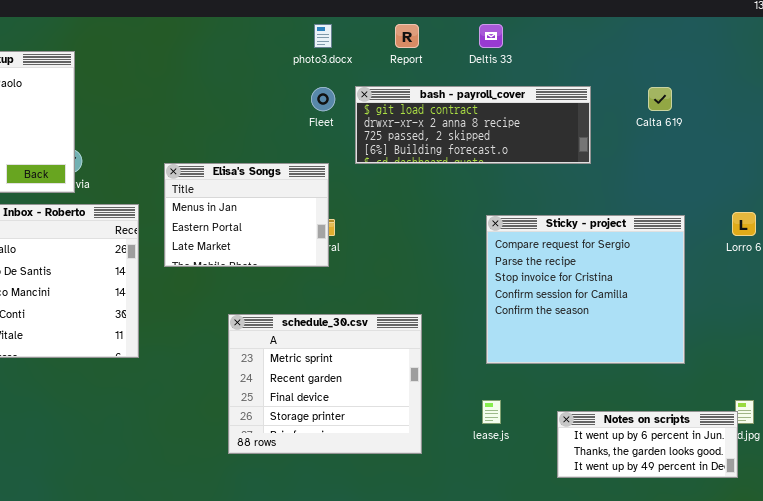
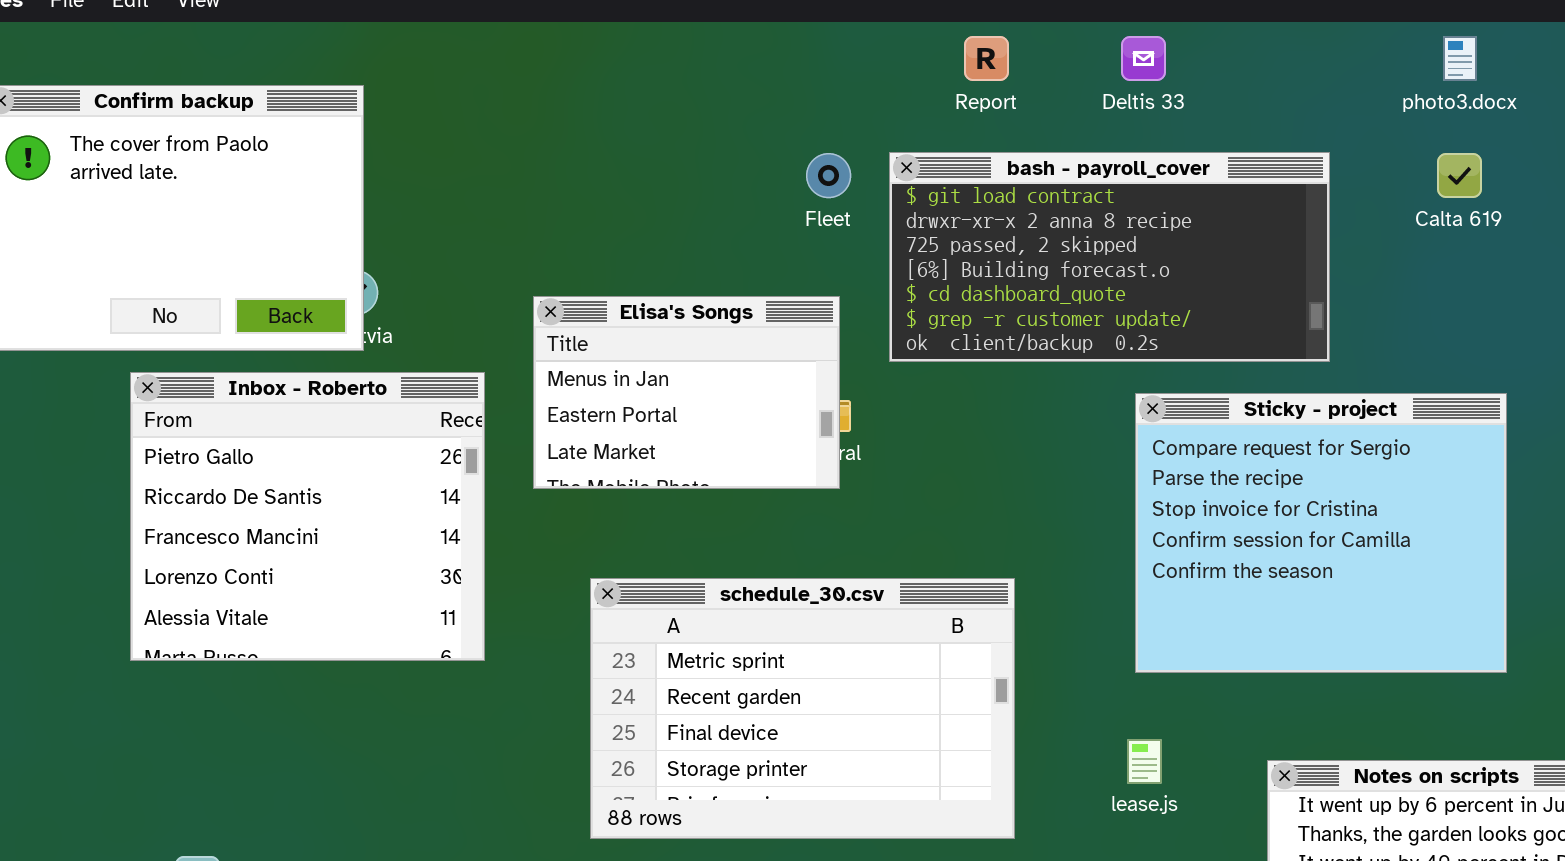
photo3.docx: [314,24,332,48] -> [1443,36,1477,81], moved
bash - payroll_cover: [355,86,591,164] -> [889,152,1330,362], resized
schedule_30.csv: [228,314,422,454] -> [590,578,1015,839], resized

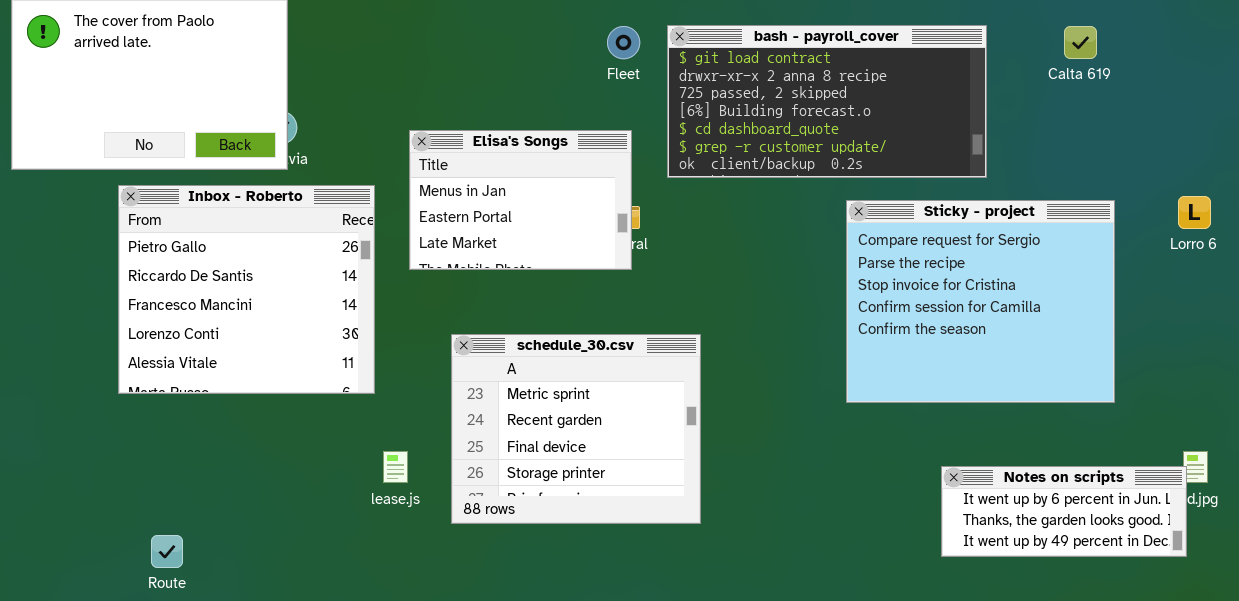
schedule_30.csv: [590,578,1015,839] -> [451,334,701,524], resized
lease.js: [1127,739,1162,784] -> [383,451,408,483], moved

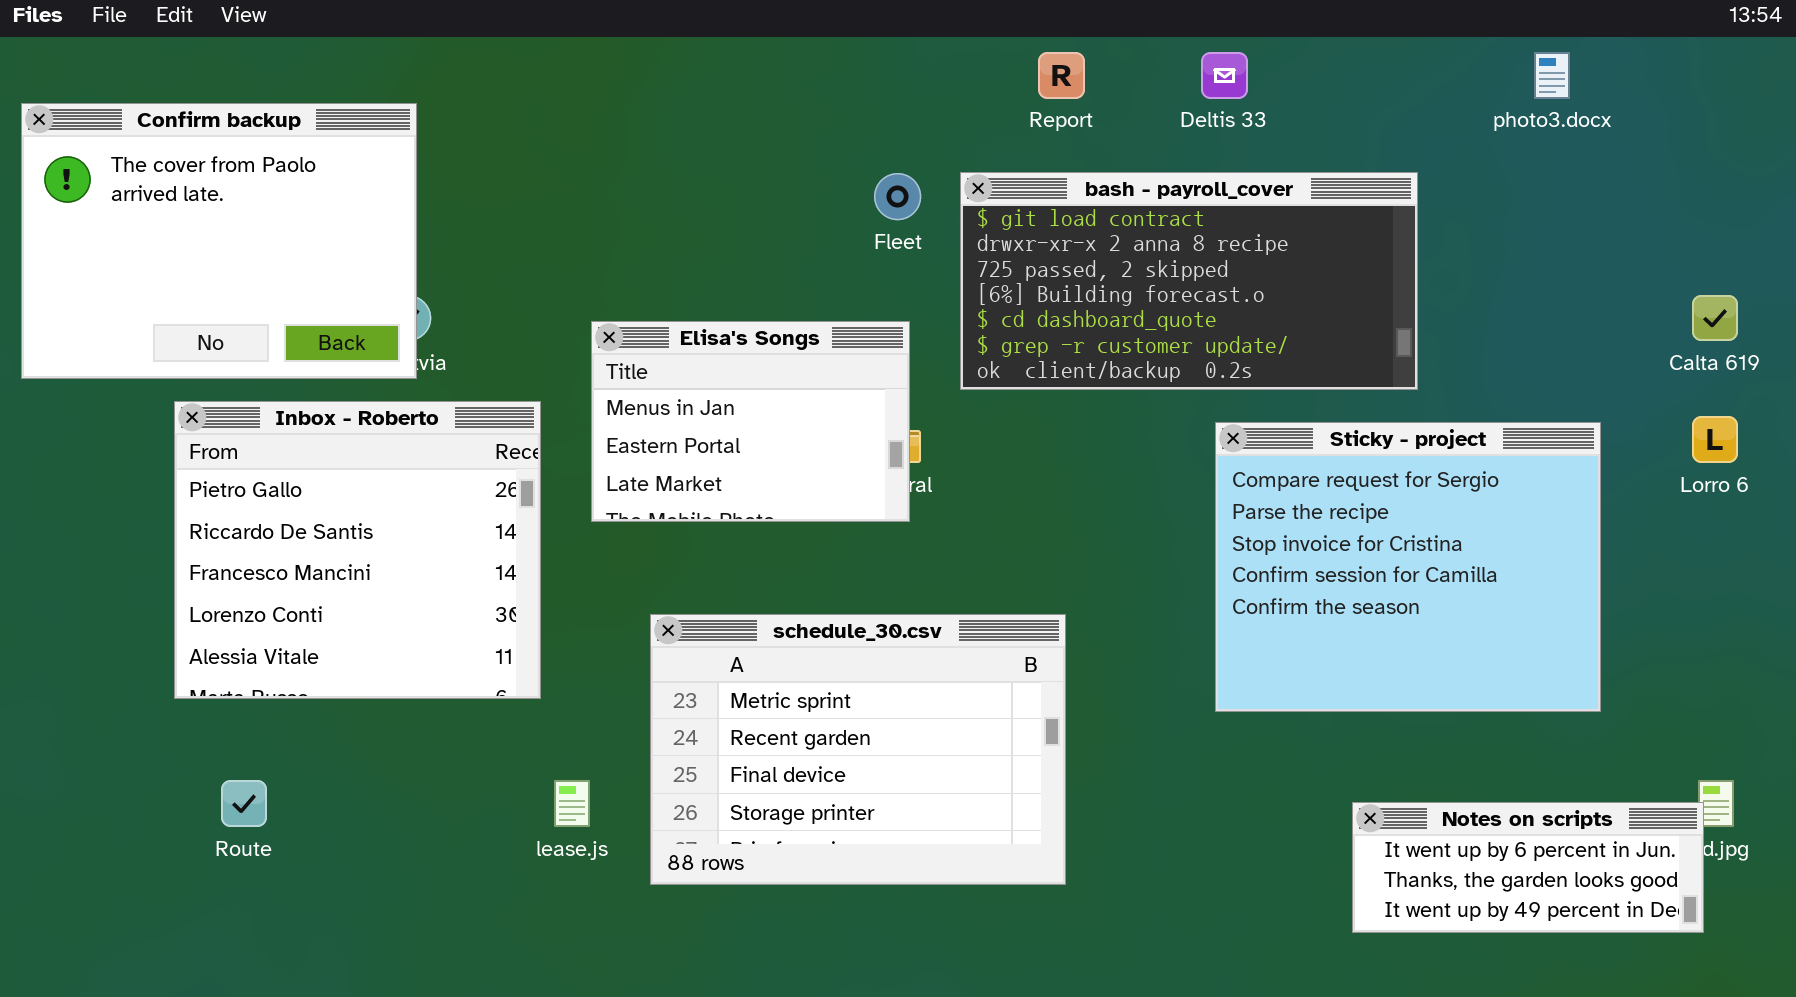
Calta 619: [1064,26,1097,59] -> [1692,295,1738,341], moved
schedule_30.csv: [451,334,701,524] -> [650,614,1066,885], resized
Route: [151,535,183,568] -> [221,780,267,827], moved

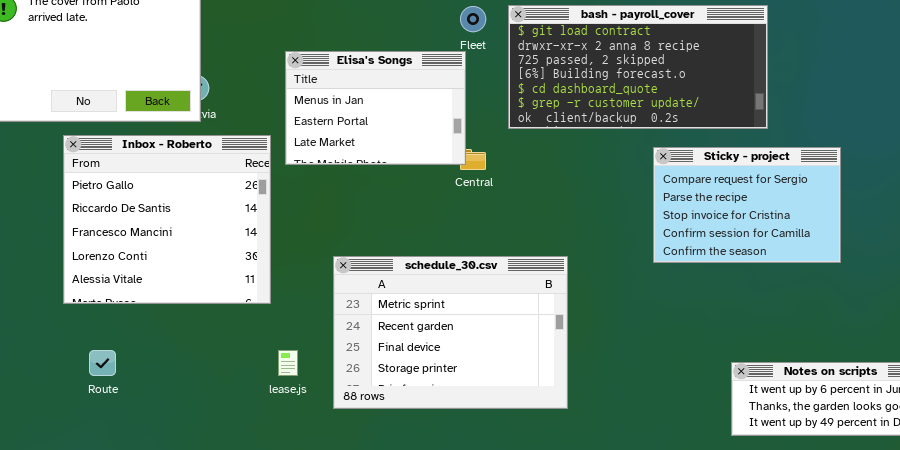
Elisa's Songs: [591,321,910,522] -> [285,51,466,165], moved
Sticky - project: [1215,422,1601,712] -> [653,147,841,263], resized

